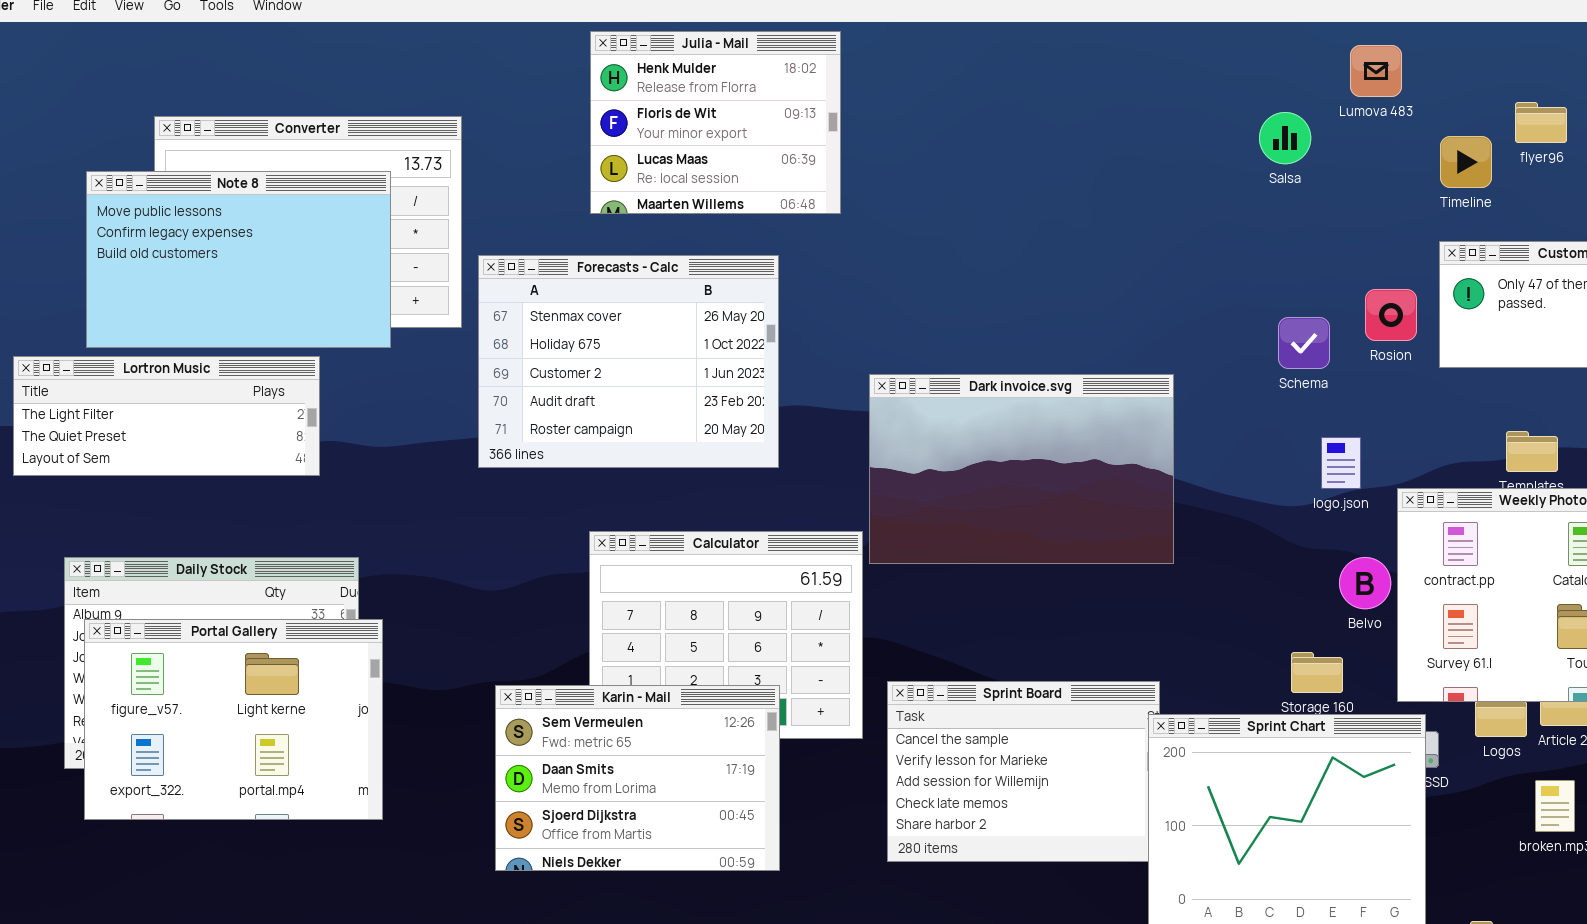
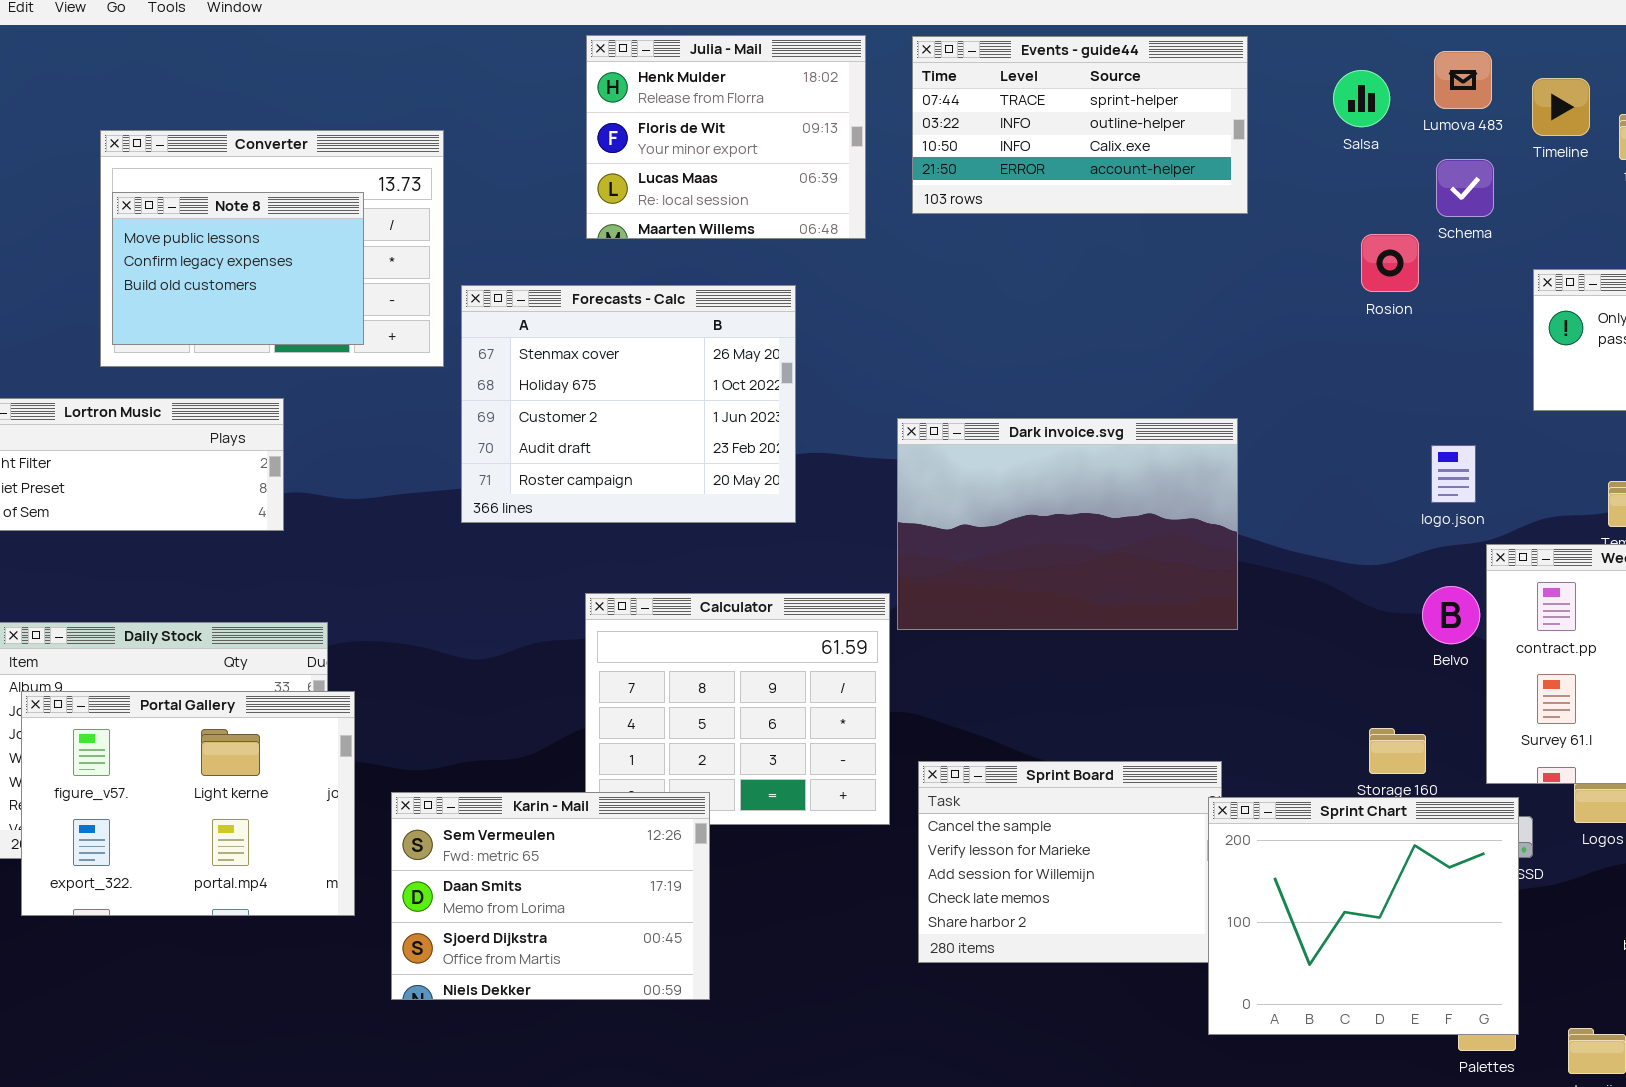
Events - guide44: none -> [912,36,1248,214], opened
Salsa: [1259,112,1311,164] -> [1333,70,1390,127], moved
Timeline: [1440,136,1492,188] -> [1532,78,1590,136], moved
Note 8: [86,171,391,348] -> [112,192,364,345], resized
Rosion: [1365,289,1417,341] -> [1361,234,1419,292], moved
Schema: [1278,317,1330,369] -> [1436,159,1494,217], moved
logo.json: [1321,437,1361,489] -> [1431,445,1476,503], moved
Belvo: [1339,557,1391,609] -> [1422,586,1480,644], moved
Karin - Mail: [495,685,780,871] -> [391,792,710,1000], moved

